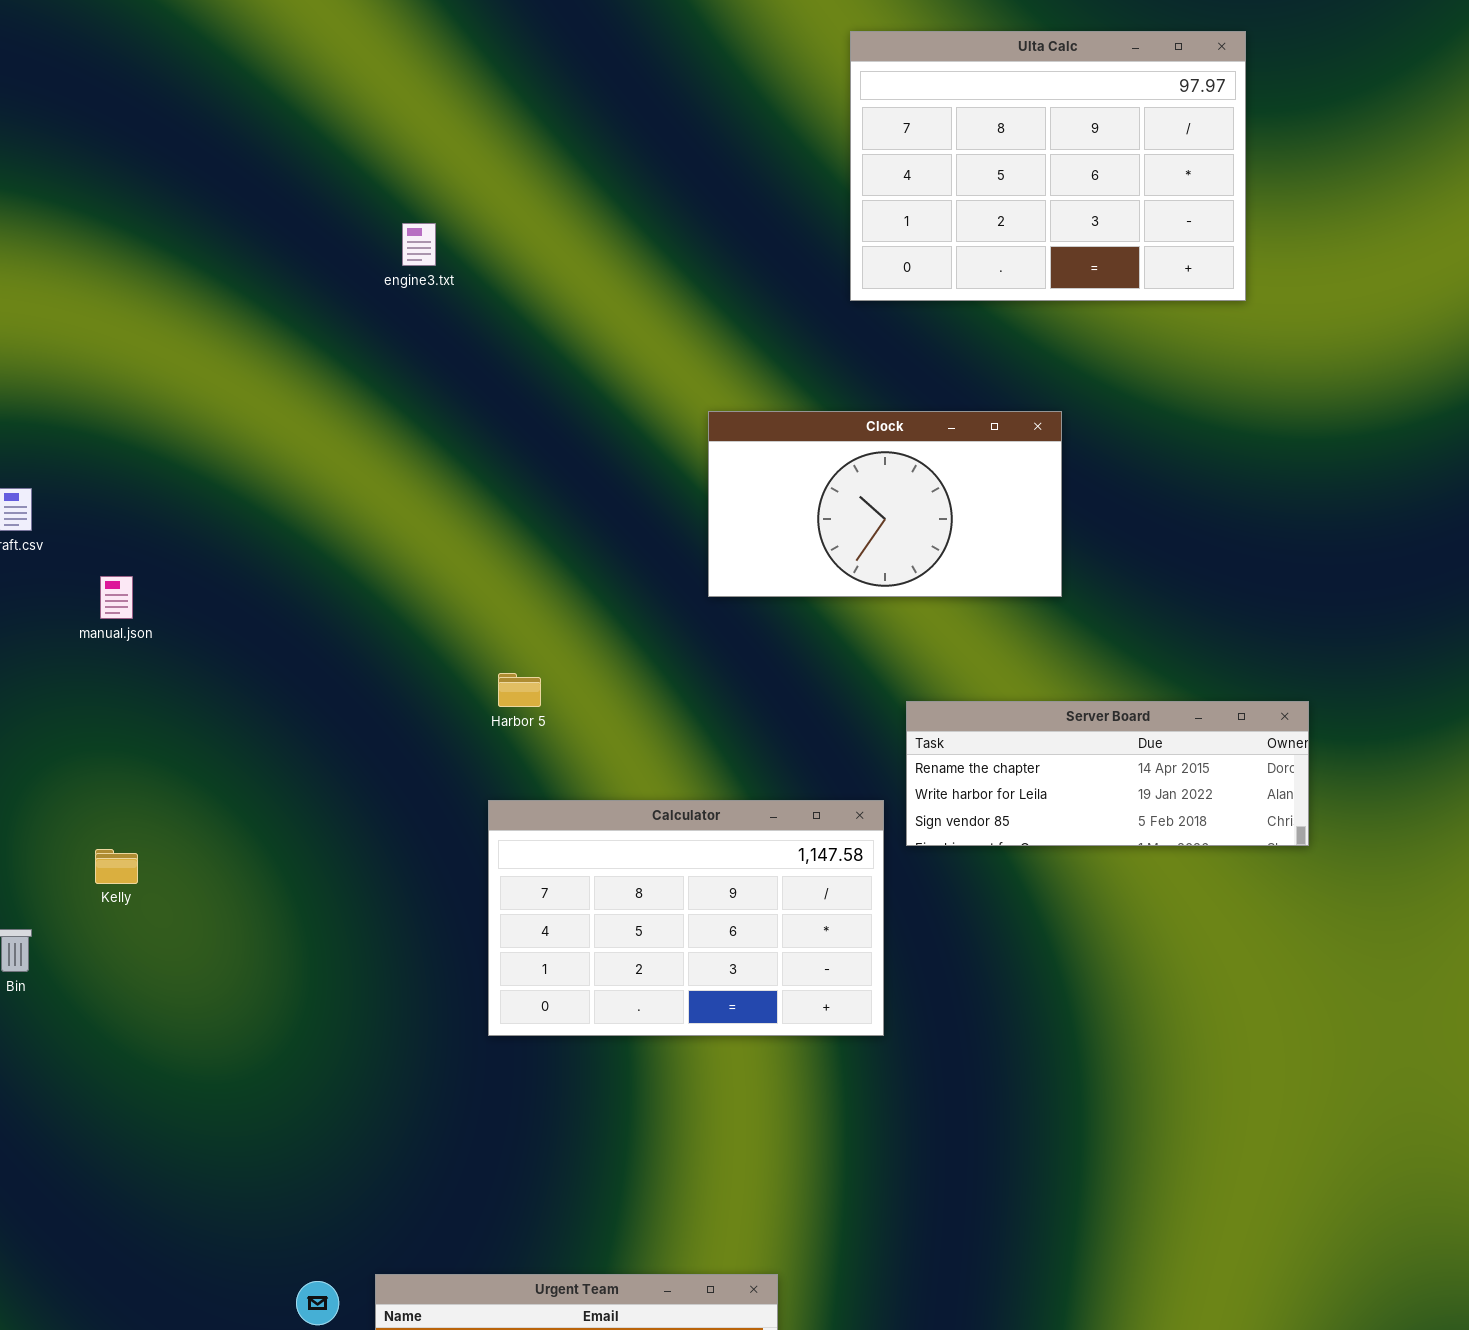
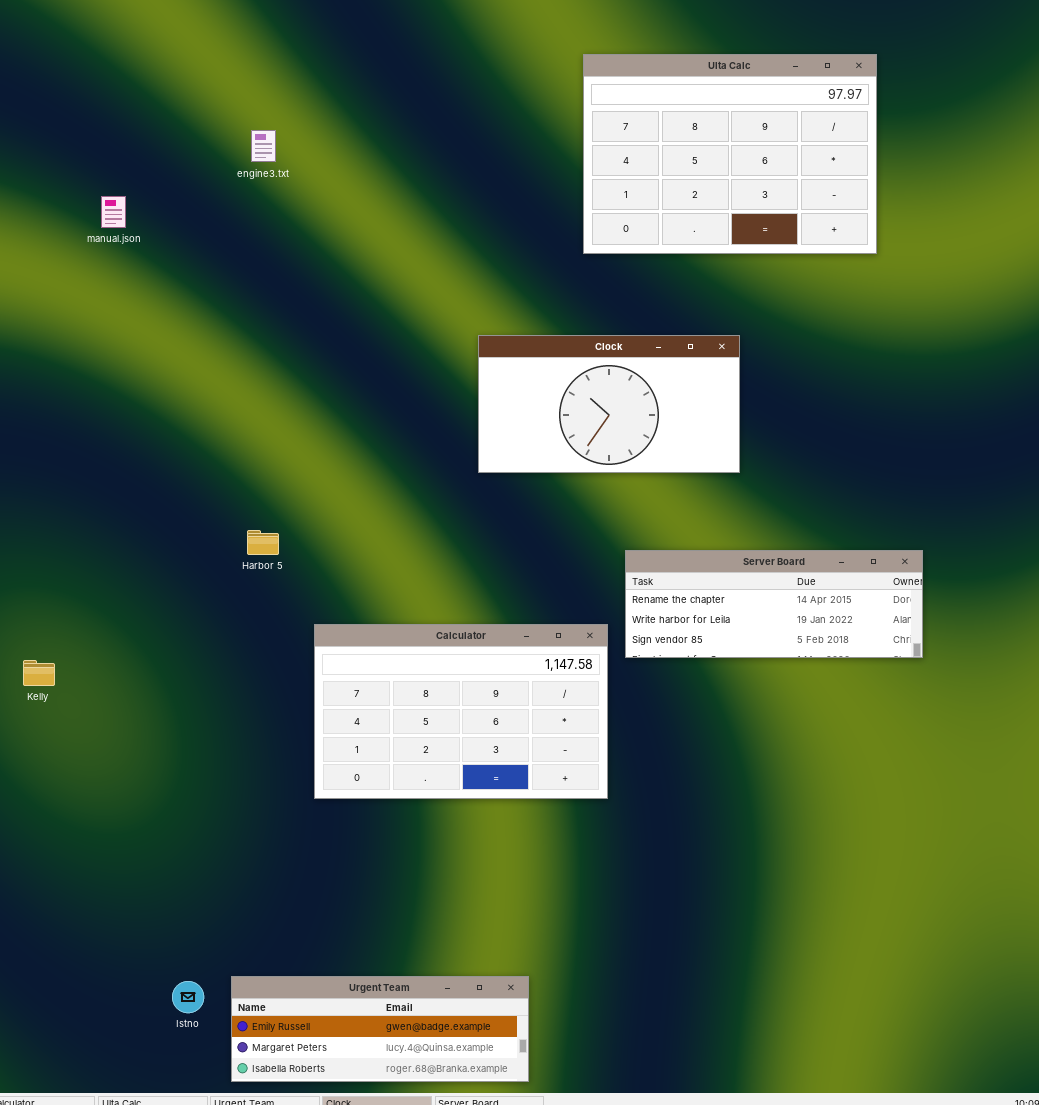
engine3.txt: [402,223,436,266] -> [251,130,276,162], moved
manual.json: [100,576,133,619] -> [101,196,126,228], moved
Harbor 5: [498,673,541,707] -> [247,530,279,555], moved

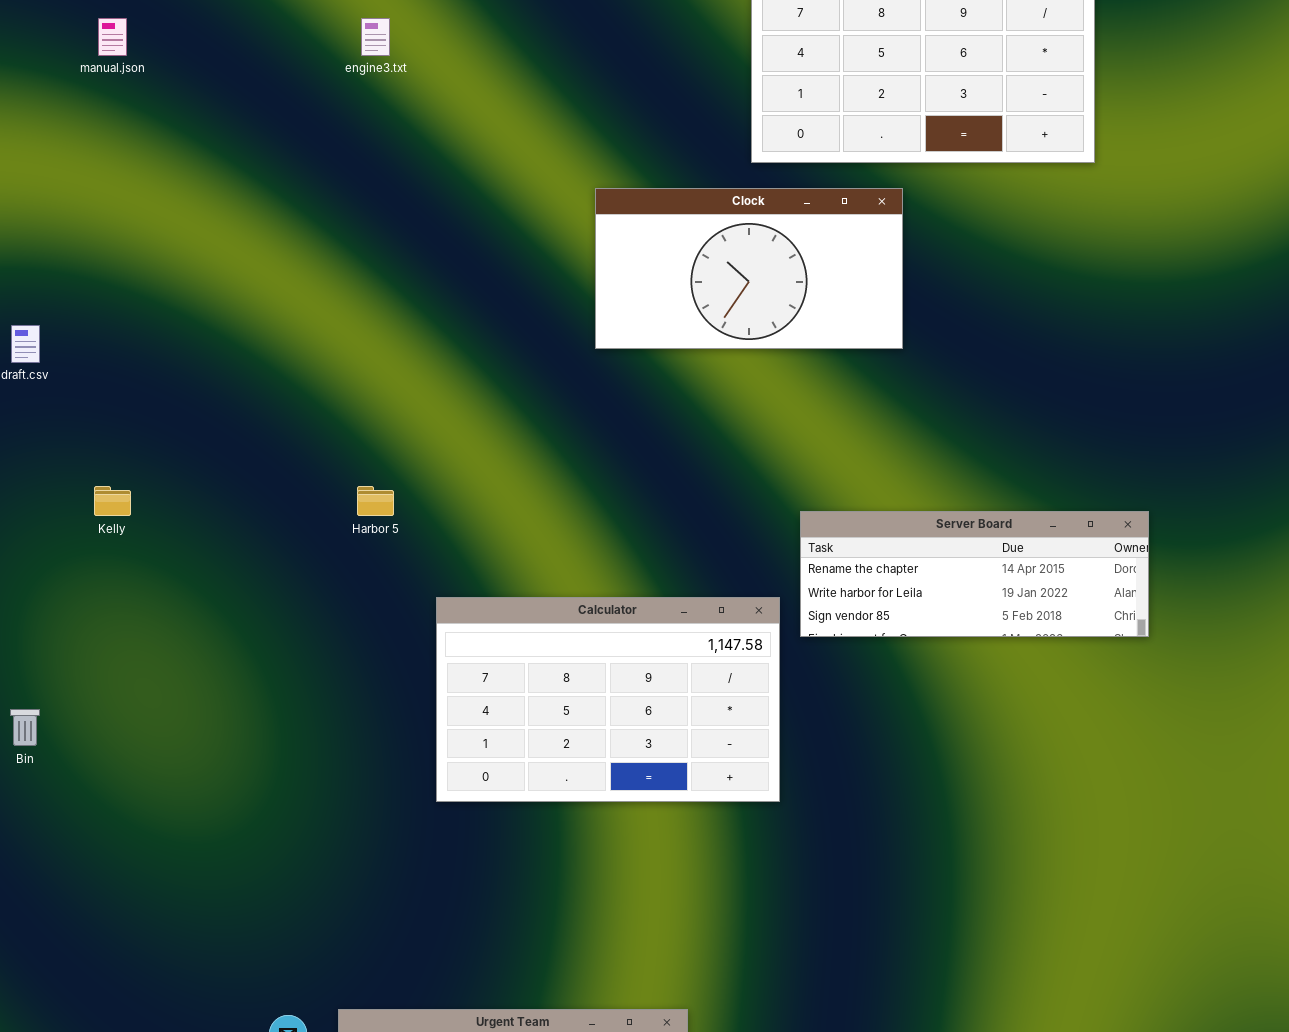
manual.json: [101,196,126,228] -> [98,18,127,56], moved
Clock: [478,335,740,473] -> [595,188,903,349], moved
Kelly: [23,660,55,686] -> [94,486,131,516], moved

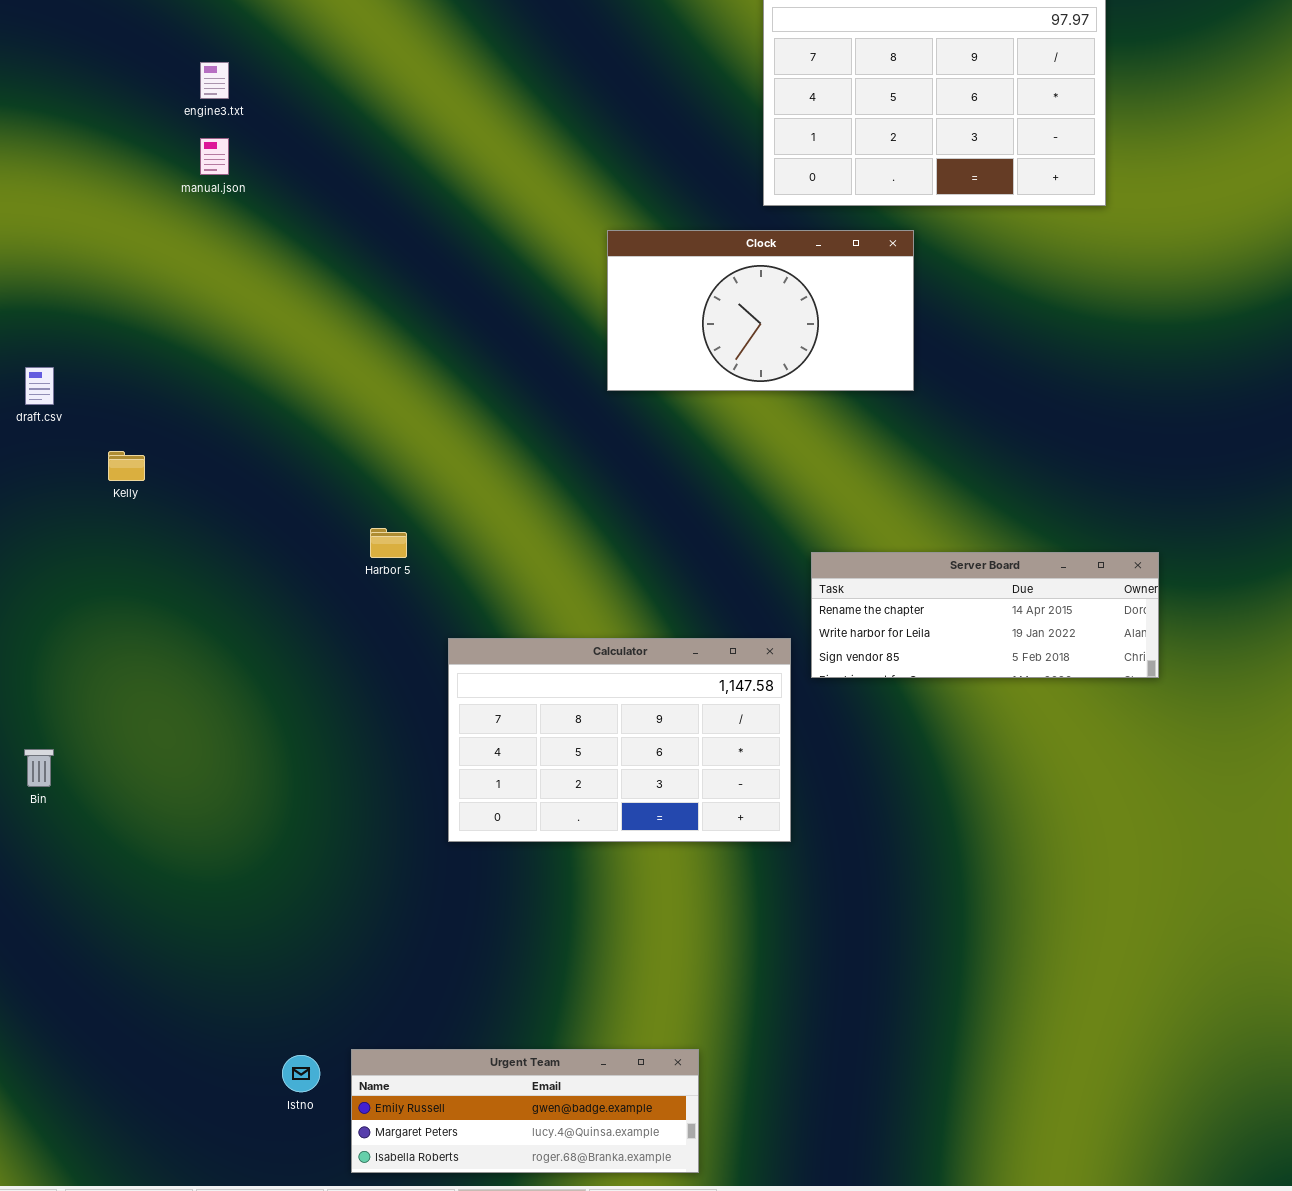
manual.json: [98,18,127,56] -> [200,138,229,175], moved
engine3.txt: [361,18,390,56] -> [200,62,229,99], moved
Kelly: [94,486,131,516] -> [108,451,145,481], moved

